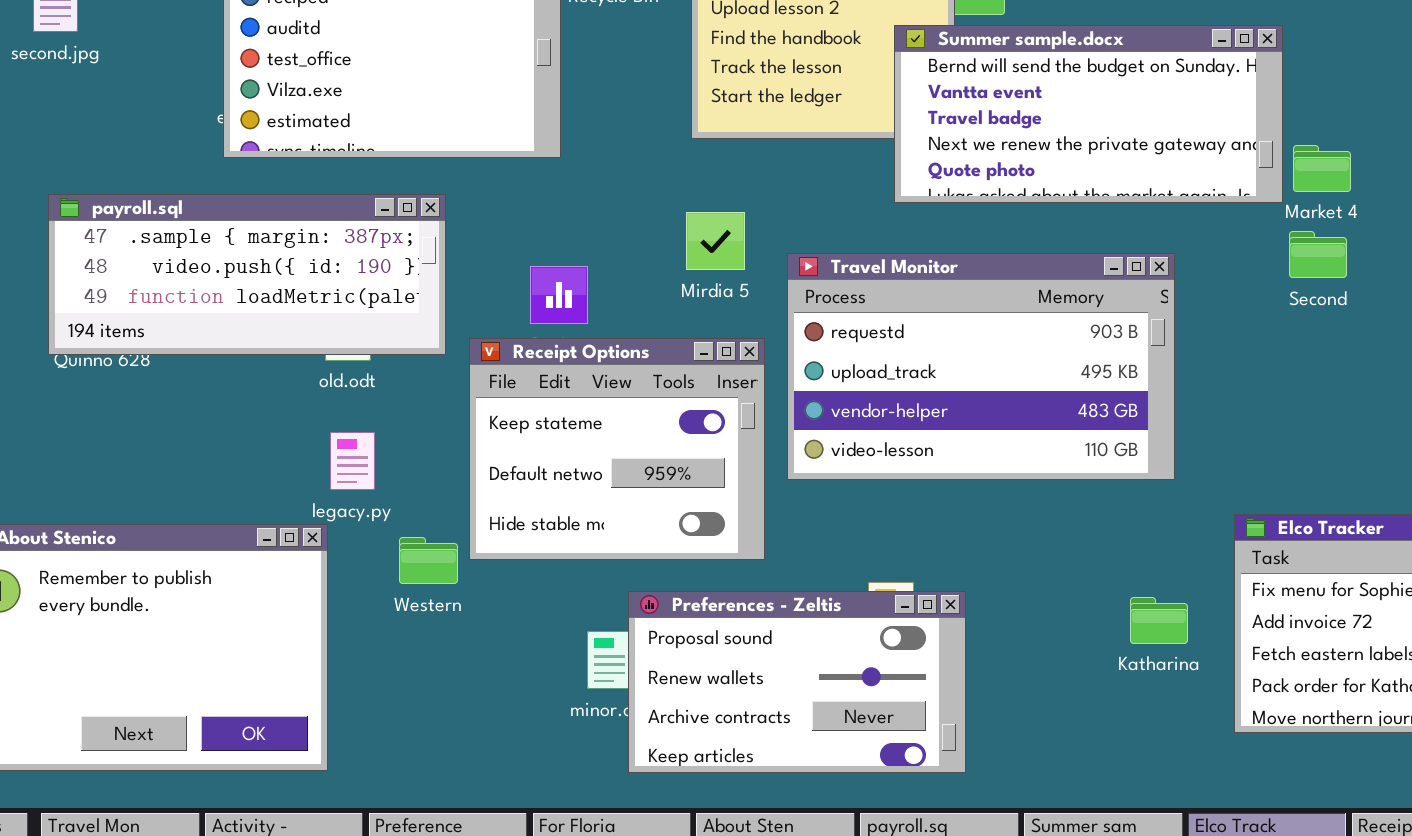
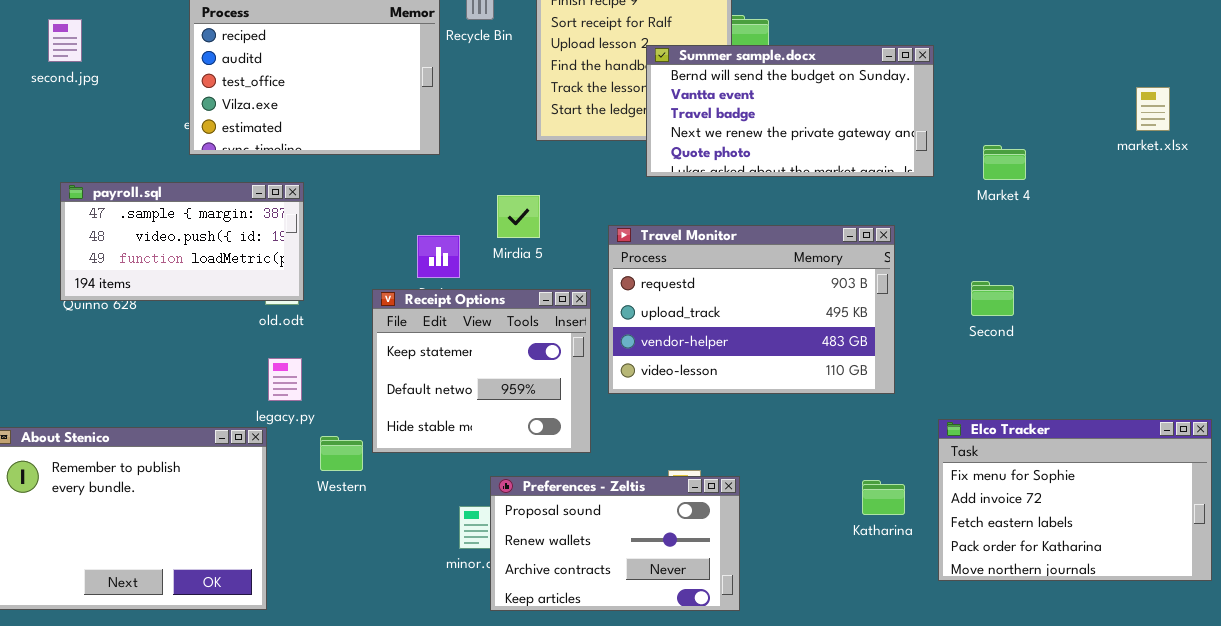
Summer sample.docx: [894,25,1283,203] -> [646,45,934,177], moved
payroll.sql: [48,194,446,355] -> [60,182,304,301], resized
Mirdia 5: [686,212,745,270] -> [497,195,540,238], moved
Second: [1289,231,1347,278] -> [971,281,1014,316], moved

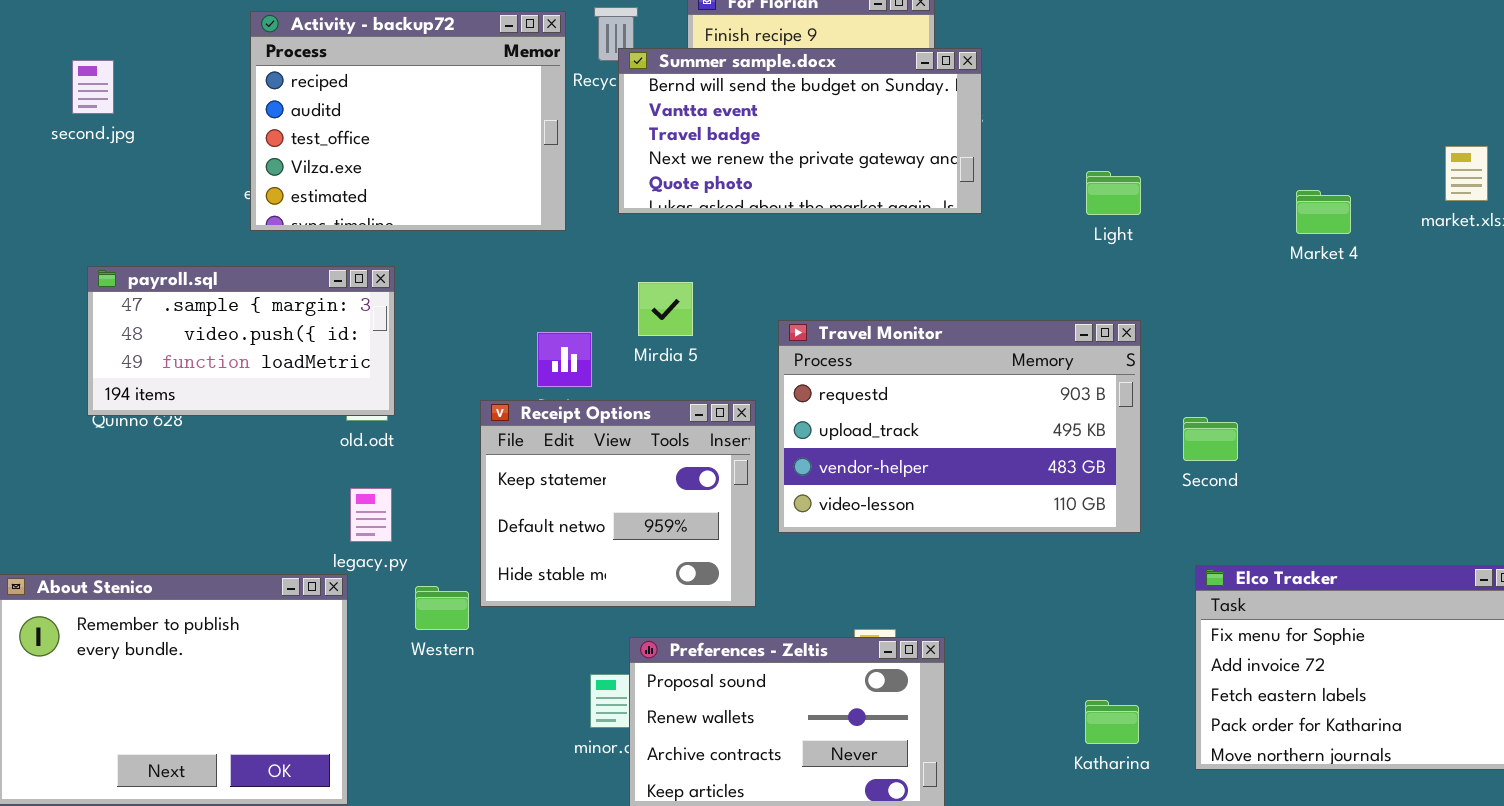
Summer sample.docx: [646,45,934,177] -> [618,48,982,214], moved
Market 4: [983,145,1026,180] -> [1296,190,1351,234], moved
Second: [971,281,1014,316] -> [1183,417,1238,461], moved
Katharina: [862,480,905,515] -> [1085,700,1139,744], moved

